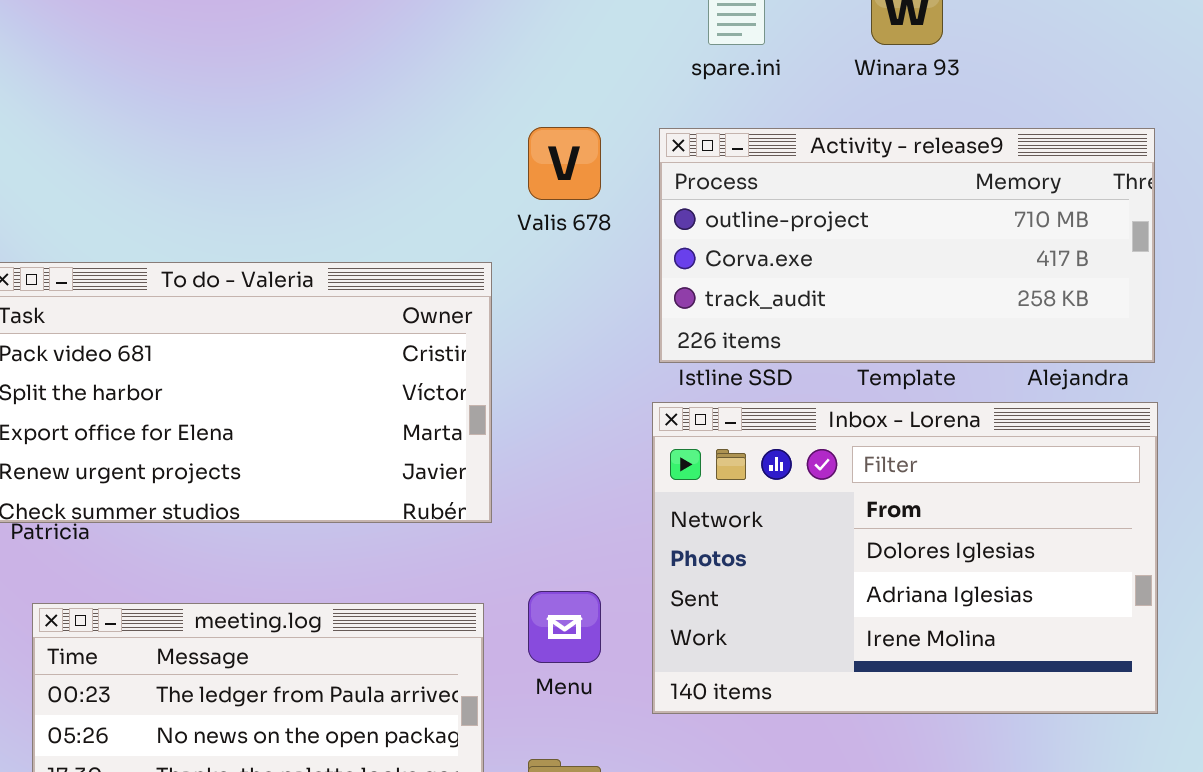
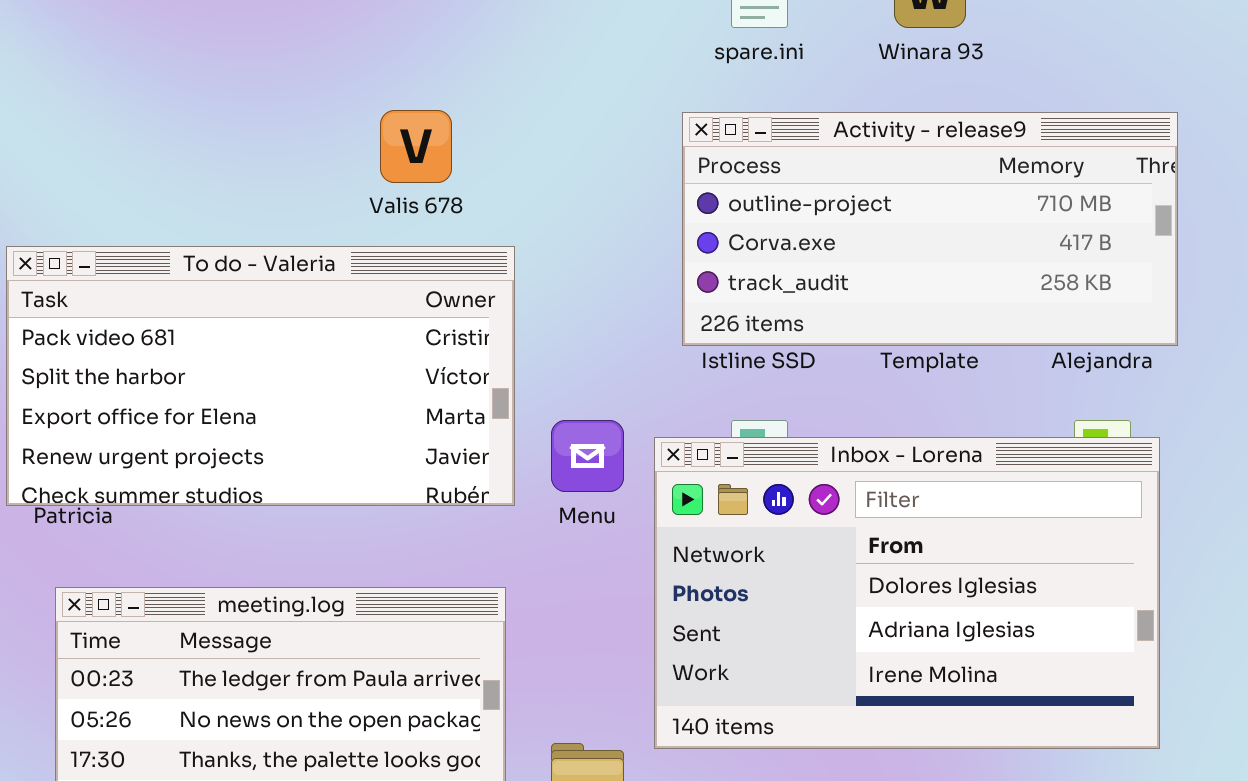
Valis 678: [528,127,601,200] -> [380,110,452,183], moved
Inbox - Lorena: [652,402,1158,714] -> [654,437,1160,749], moved
Menu: [528,591,601,663] -> [551,420,624,492], moved

